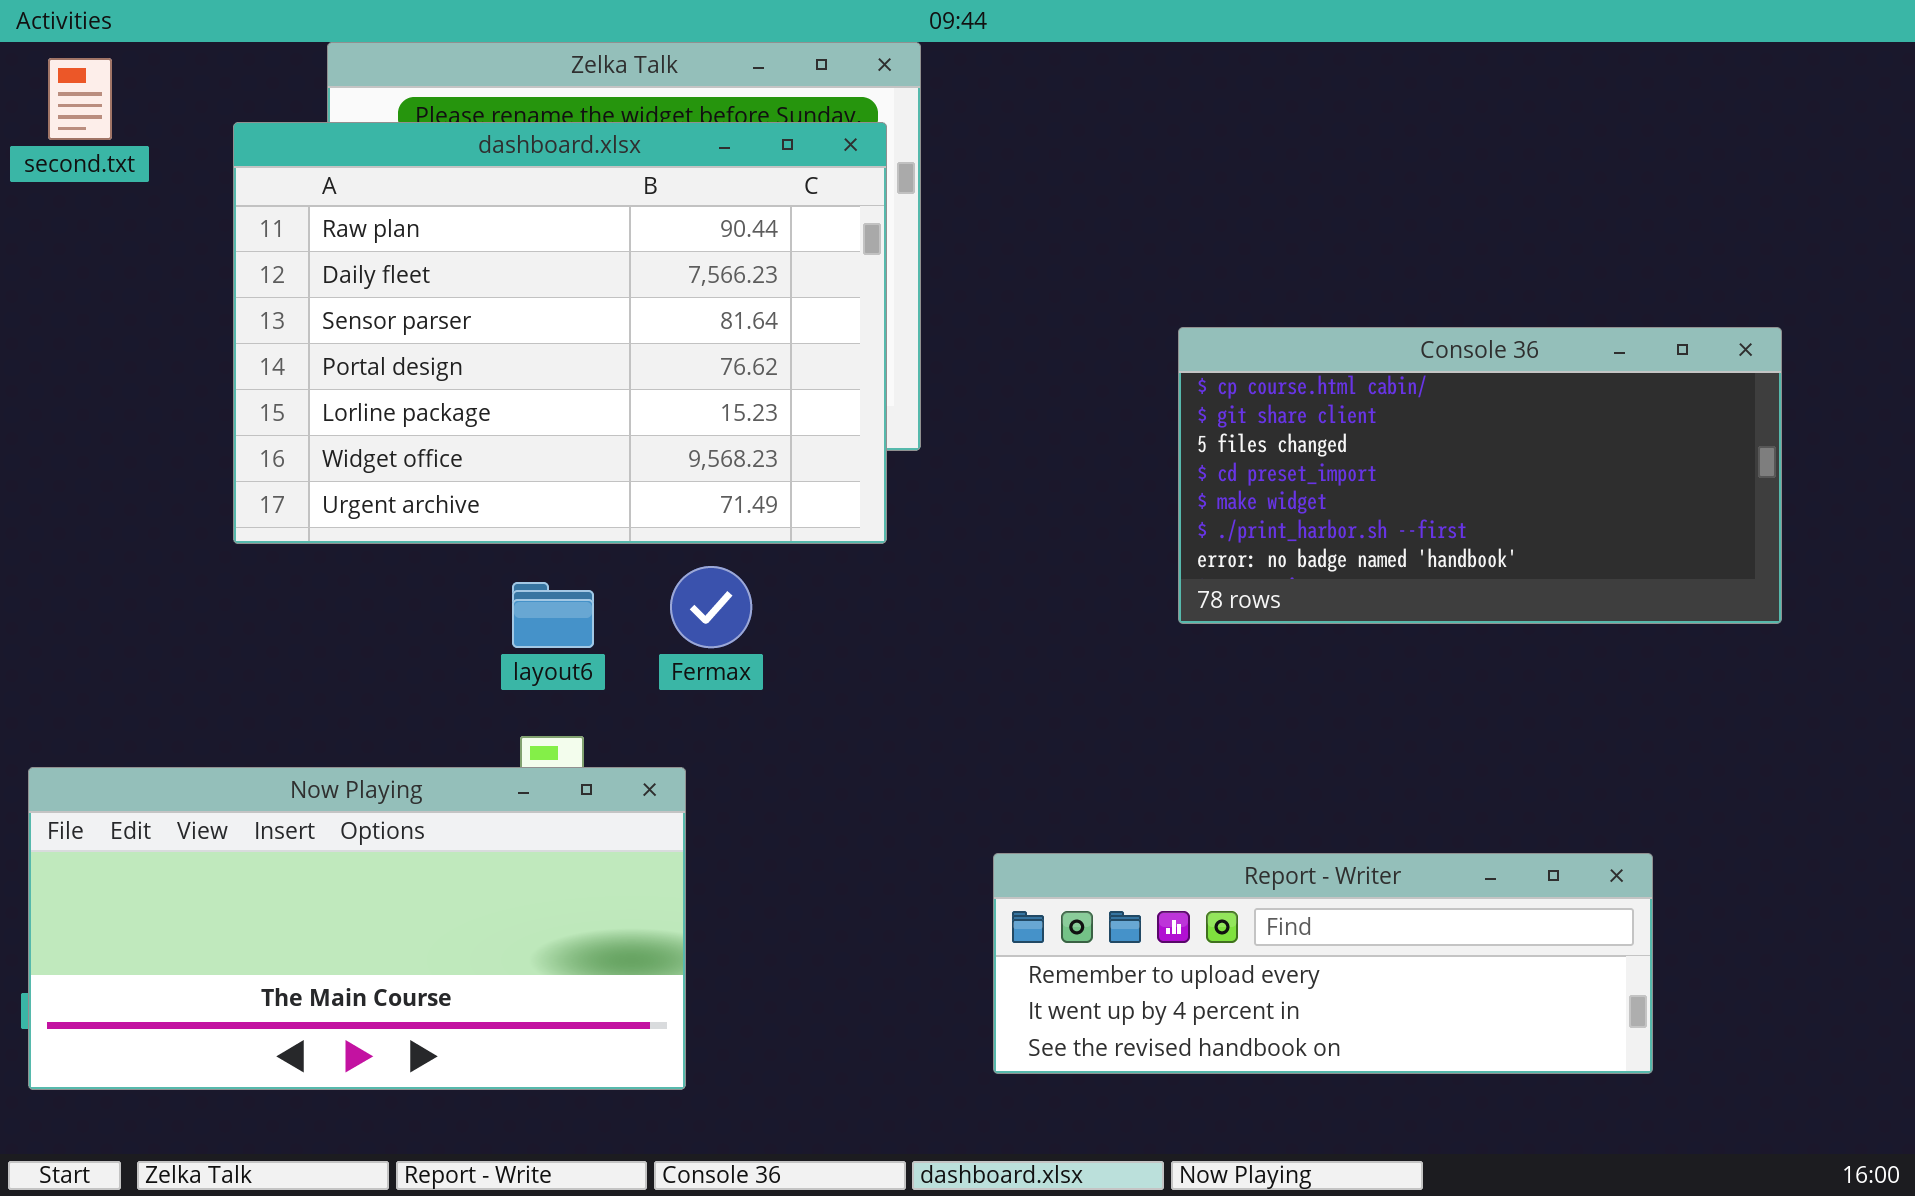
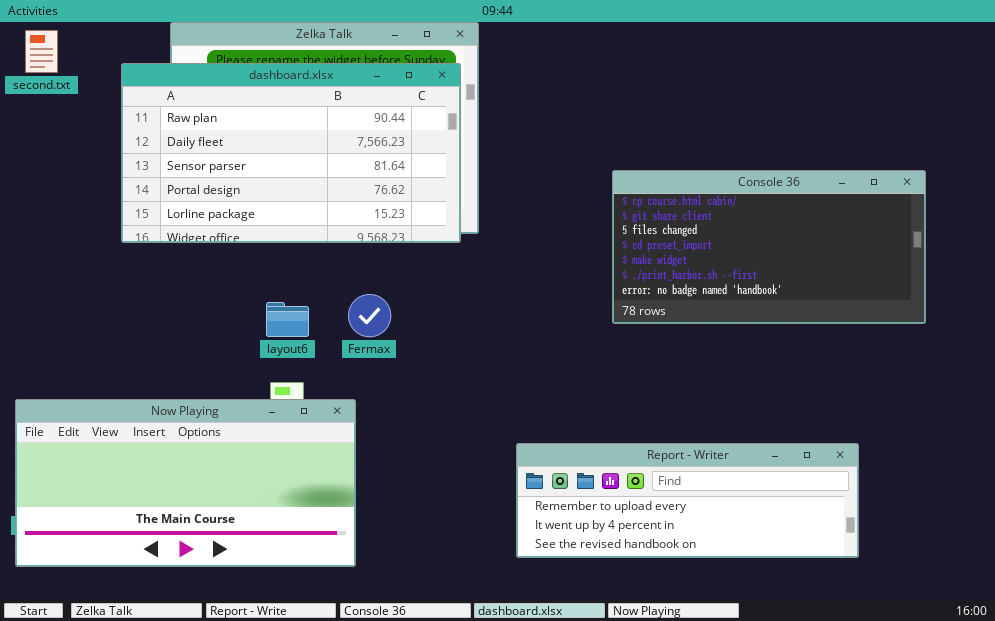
dashboard.xlsx: [233,122,887,544] -> [121,63,461,243], resized

